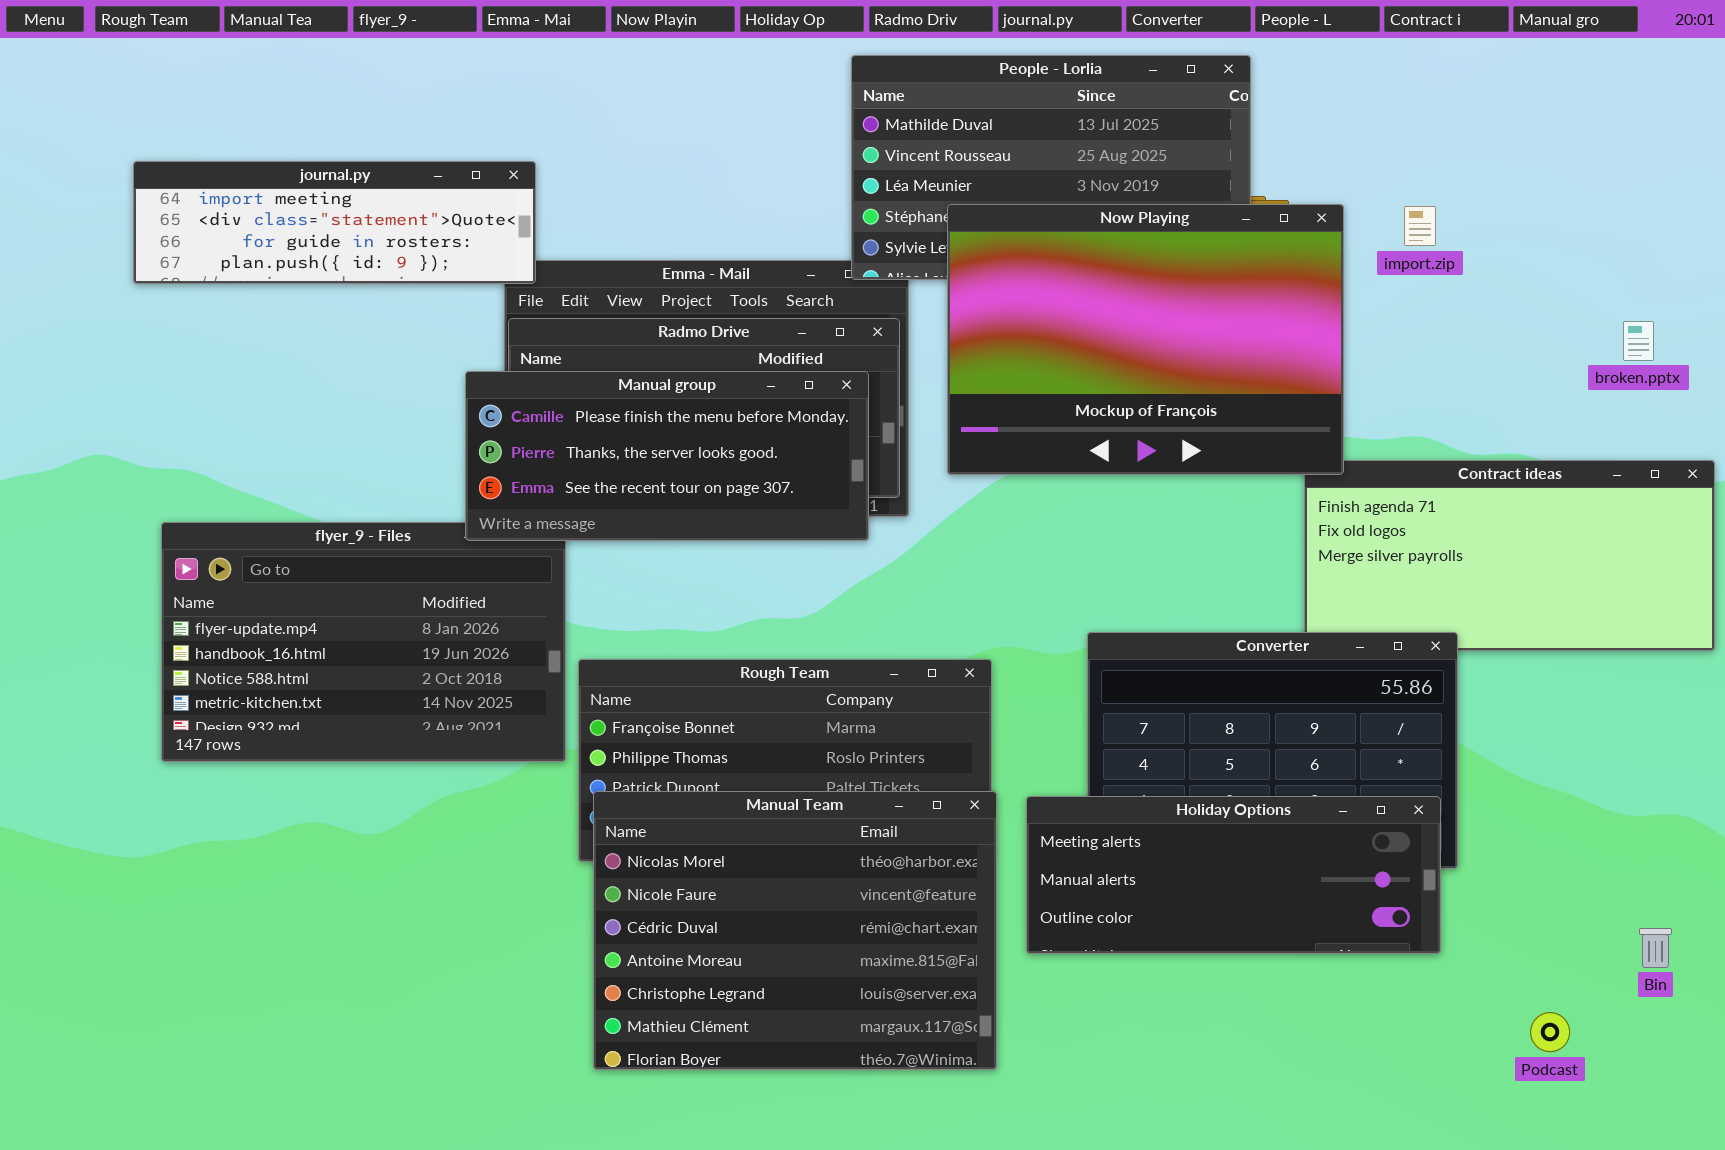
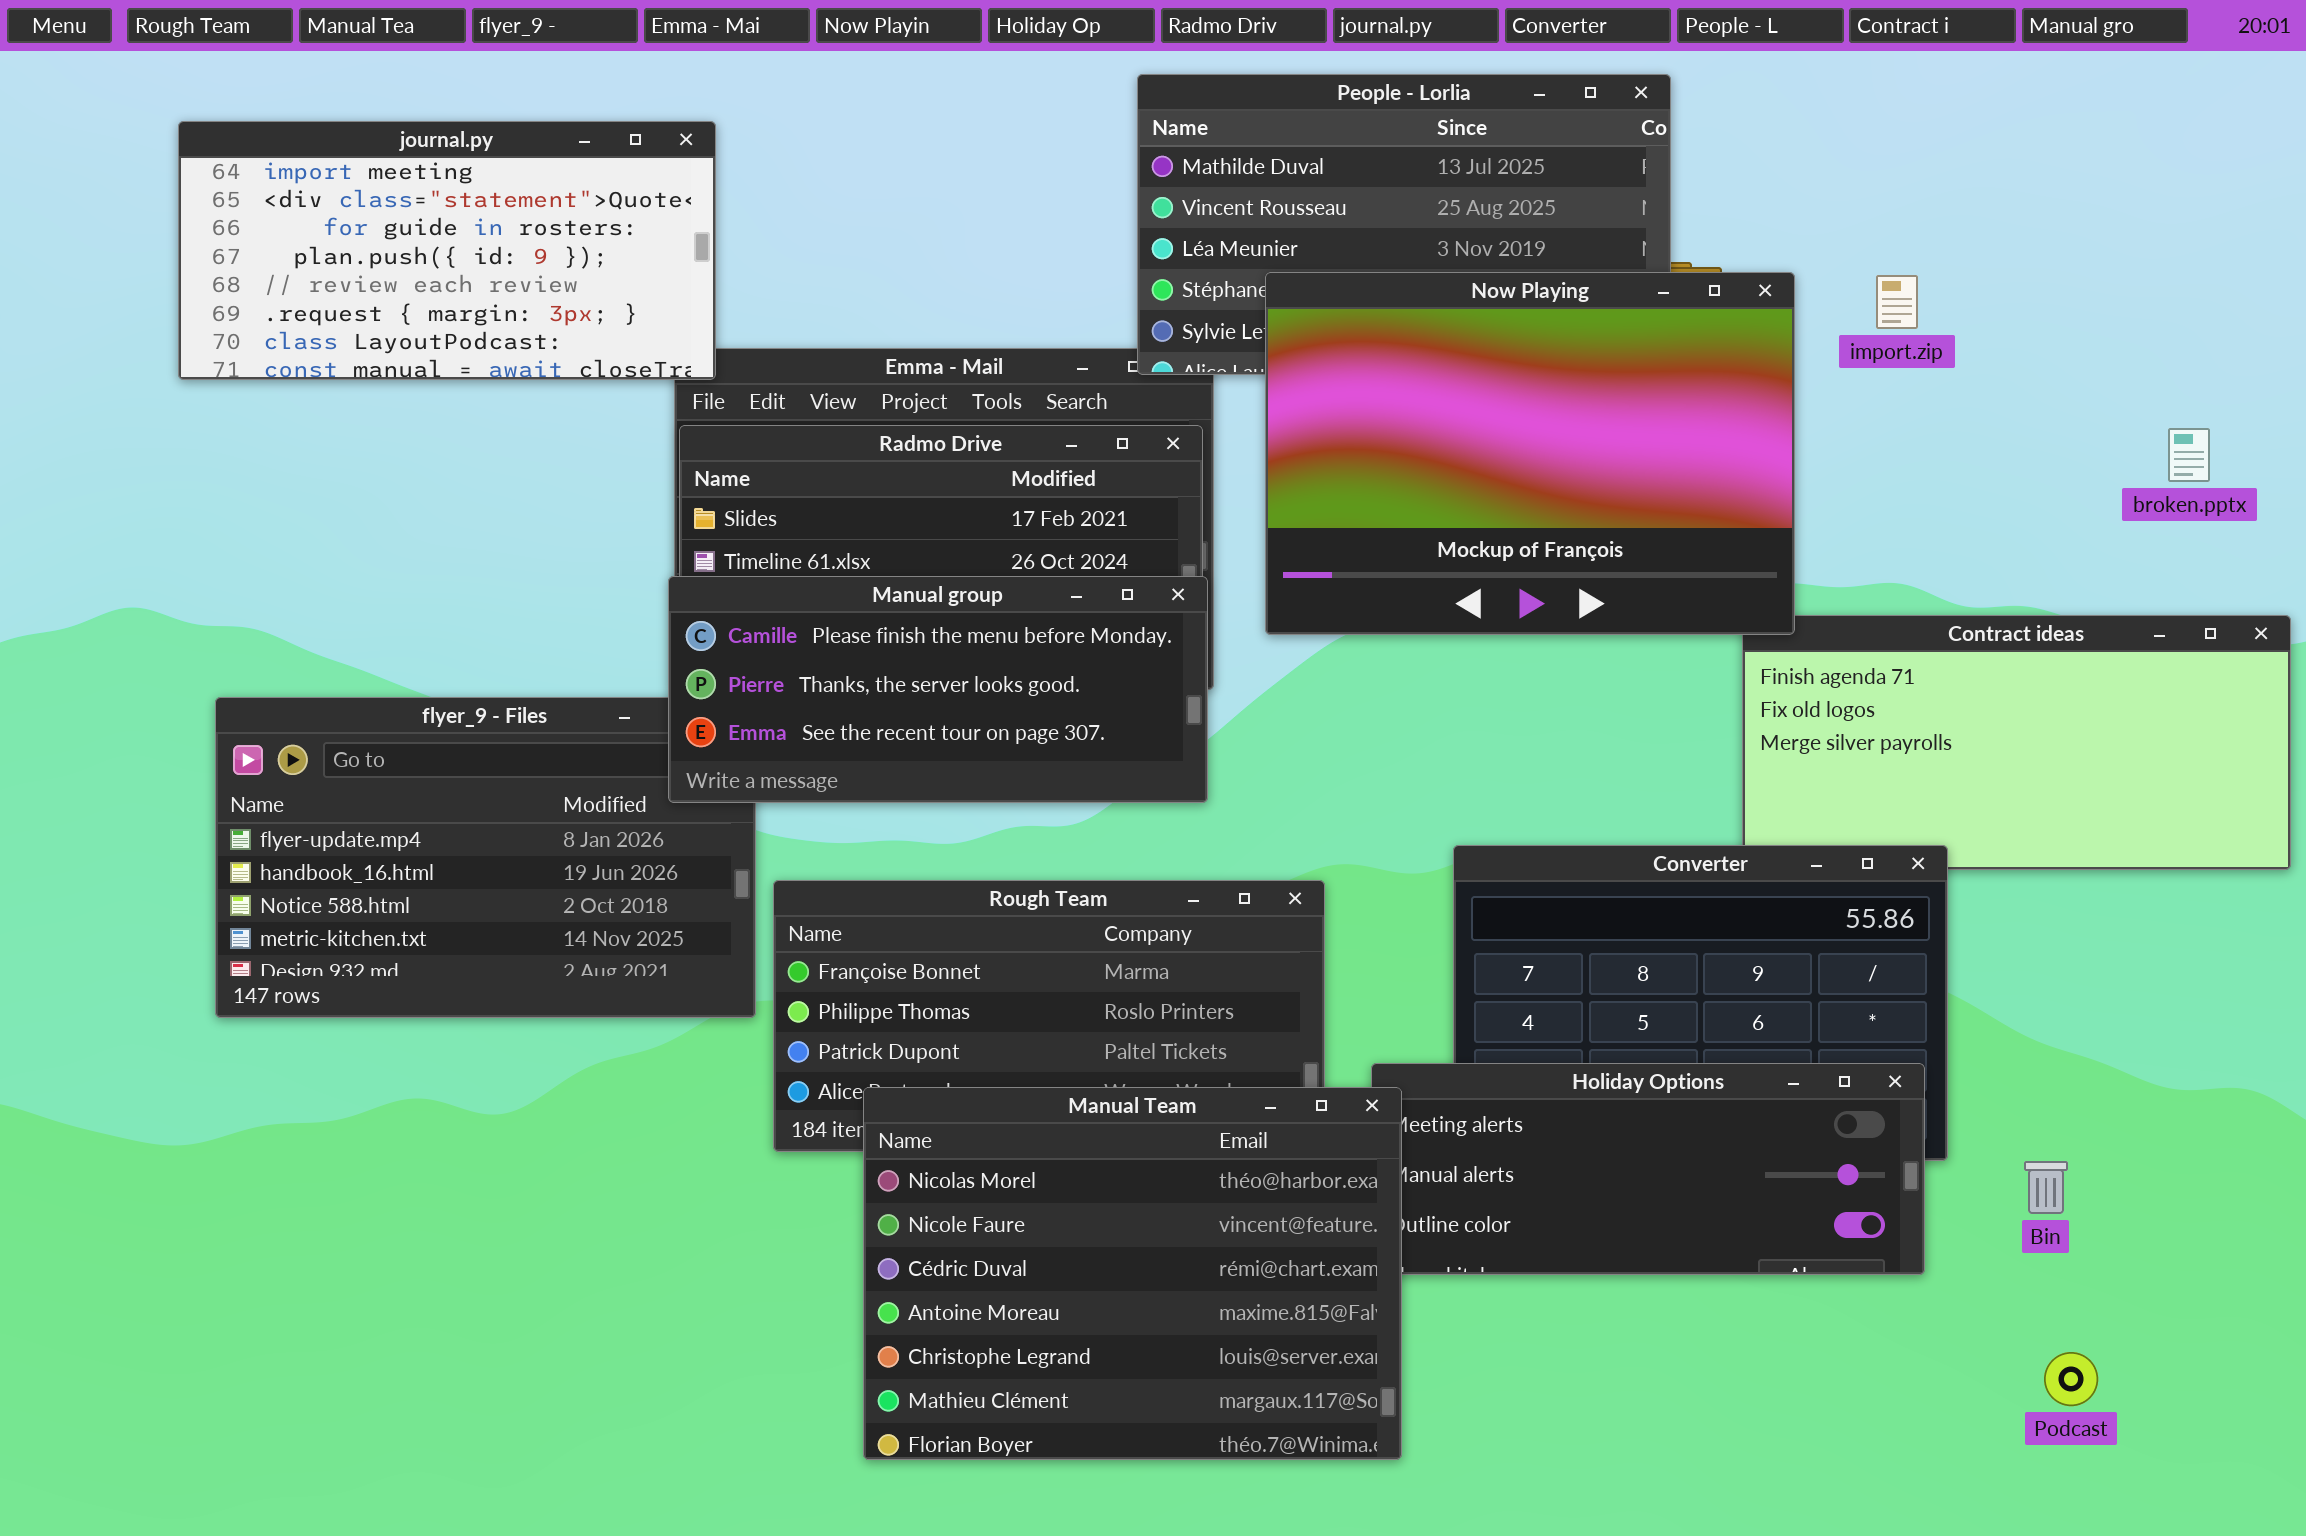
journal.py: [133,161,536,284] -> [178,121,716,380], resized
Manual group: [465,371,869,541] -> [668,576,1208,803], moved
Manual Team: [593,791,997,1070] -> [863,1087,1402,1460], moved
Bin: [1639,928,1672,968] -> [2024,1161,2068,1214], moved

